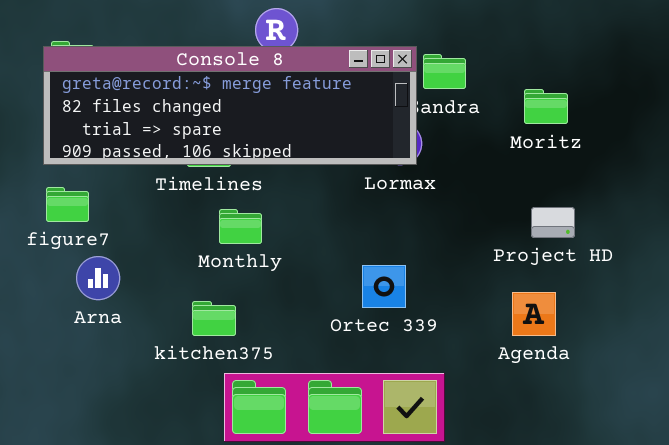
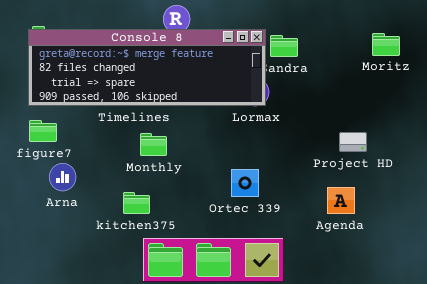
Moritz: [524,89,568,124] -> [372,33,400,56], moved

